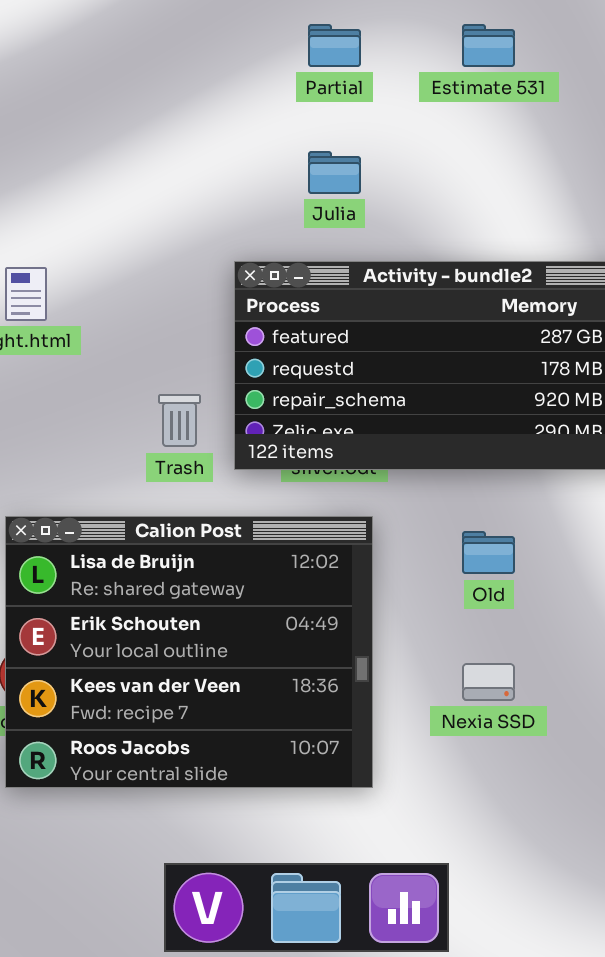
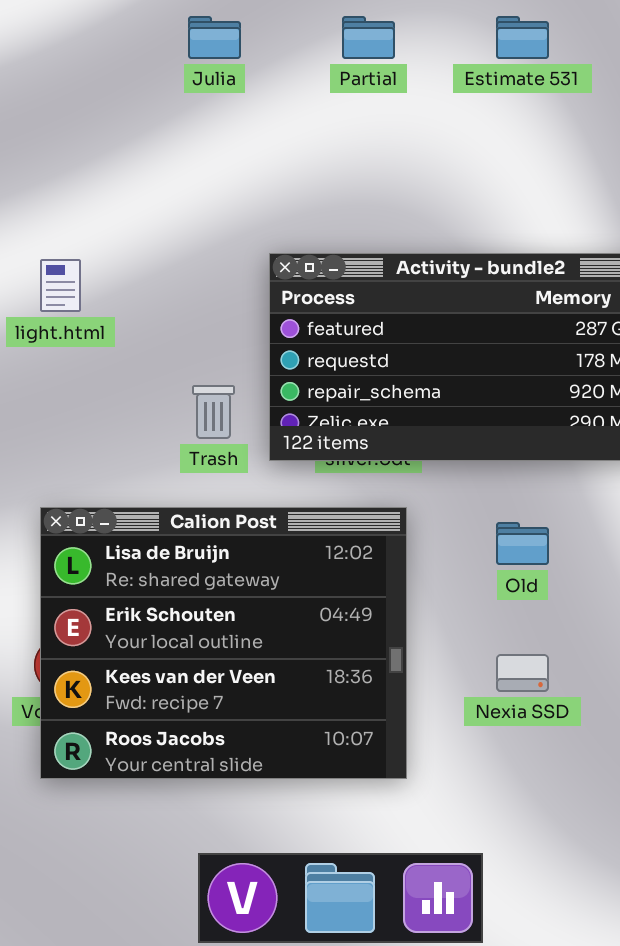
Julia: [308,151,361,194] -> [188,16,241,59], moved

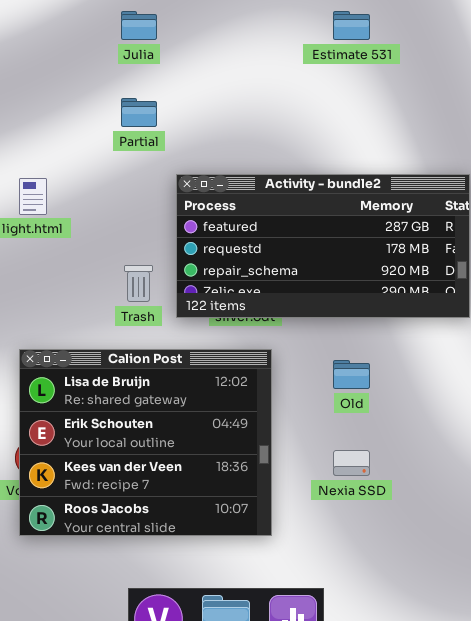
Partial: [342,16,395,59] -> [121,98,157,127], moved

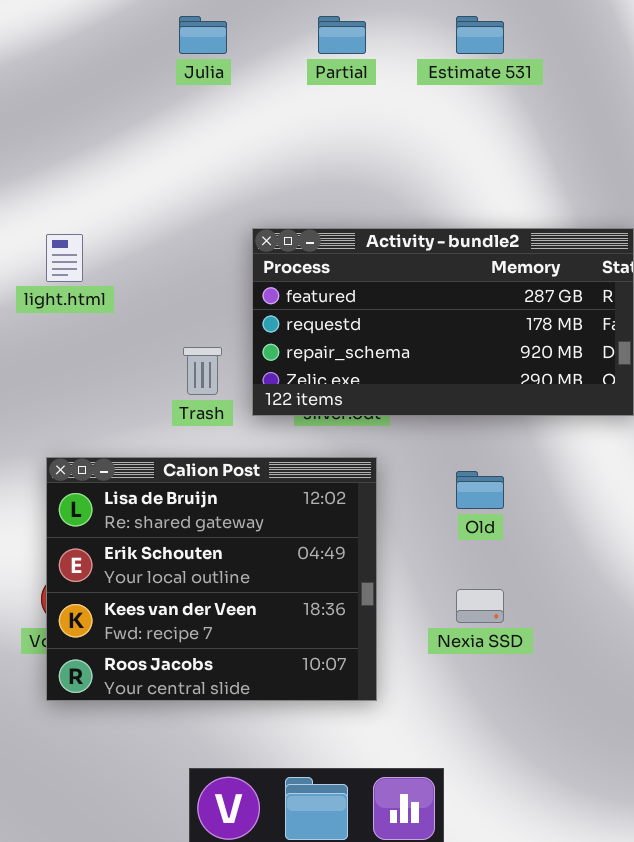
Partial: [121,98,157,127] -> [318,16,366,54], moved

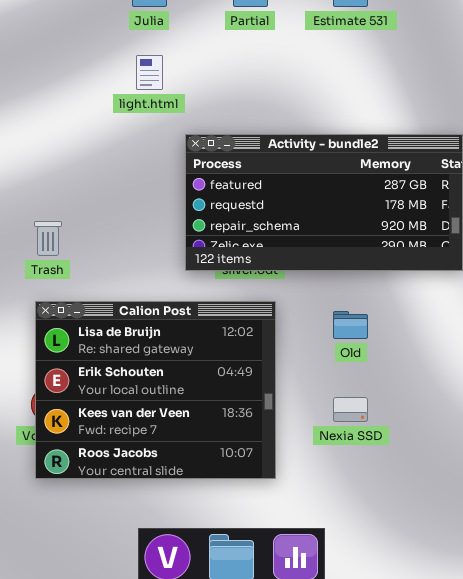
light.html: [46,234,83,282] -> [136,55,163,90], moved
Trash: [183,347,222,395] -> [34,221,62,256], moved

